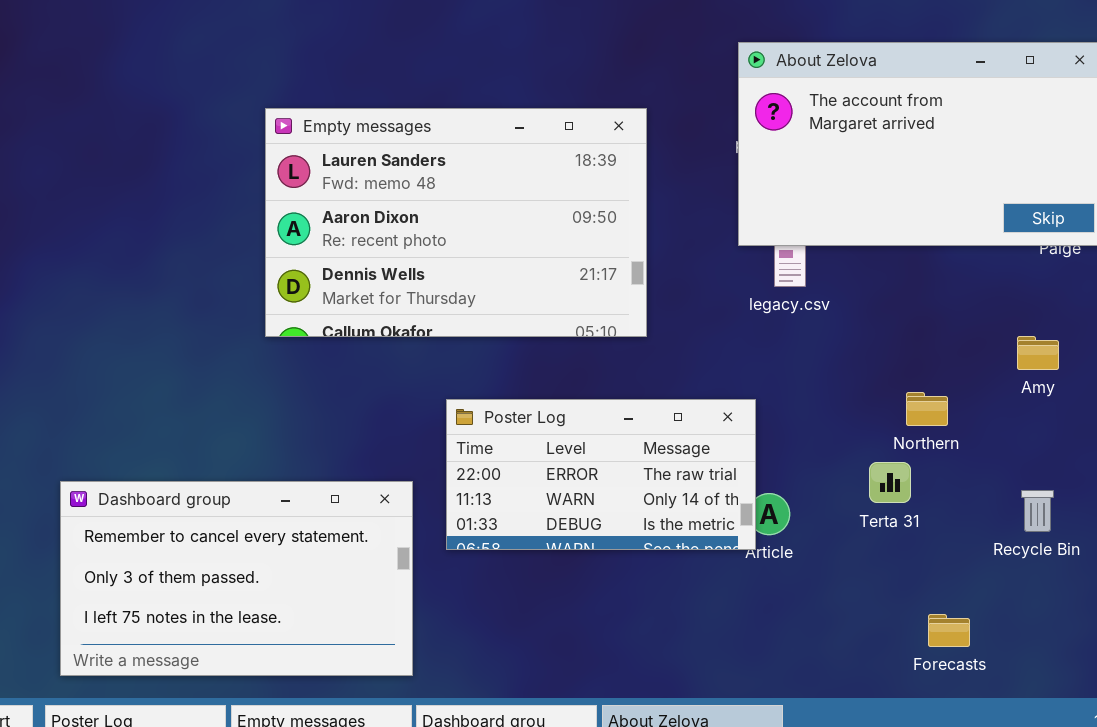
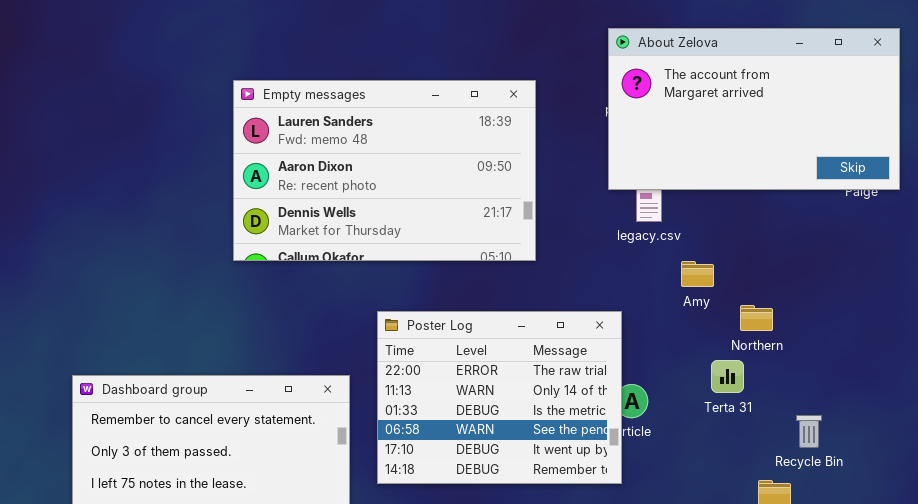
Amy: [1017,336,1059,370] -> [681,261,714,287], moved
Poster Log: [446,399,756,550] -> [377,311,622,484], resized
Recycle Bin: [1021,490,1054,532] -> [796,415,822,448], moved

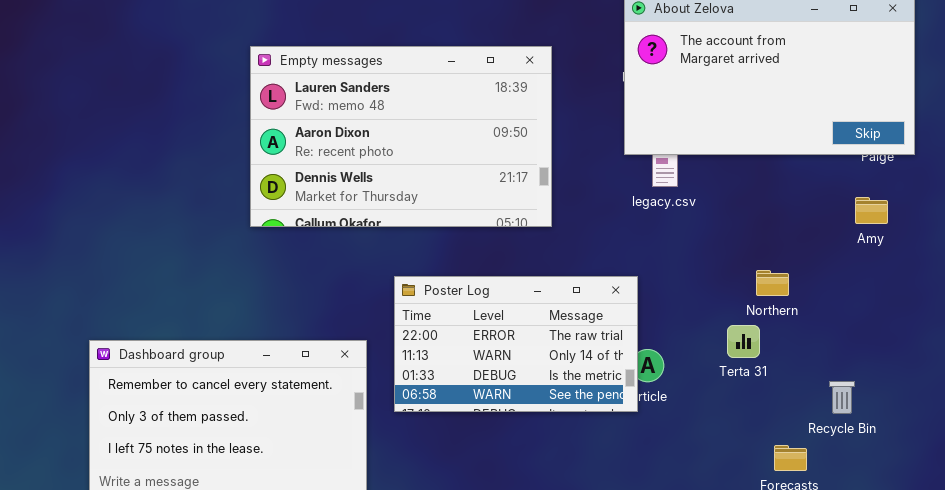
Amy: [681,261,714,287] -> [855,197,888,224], moved
Poster Log: [377,311,622,484] -> [394,276,638,412], resized
Recycle Bin: [796,415,822,448] -> [829,381,855,414], moved

